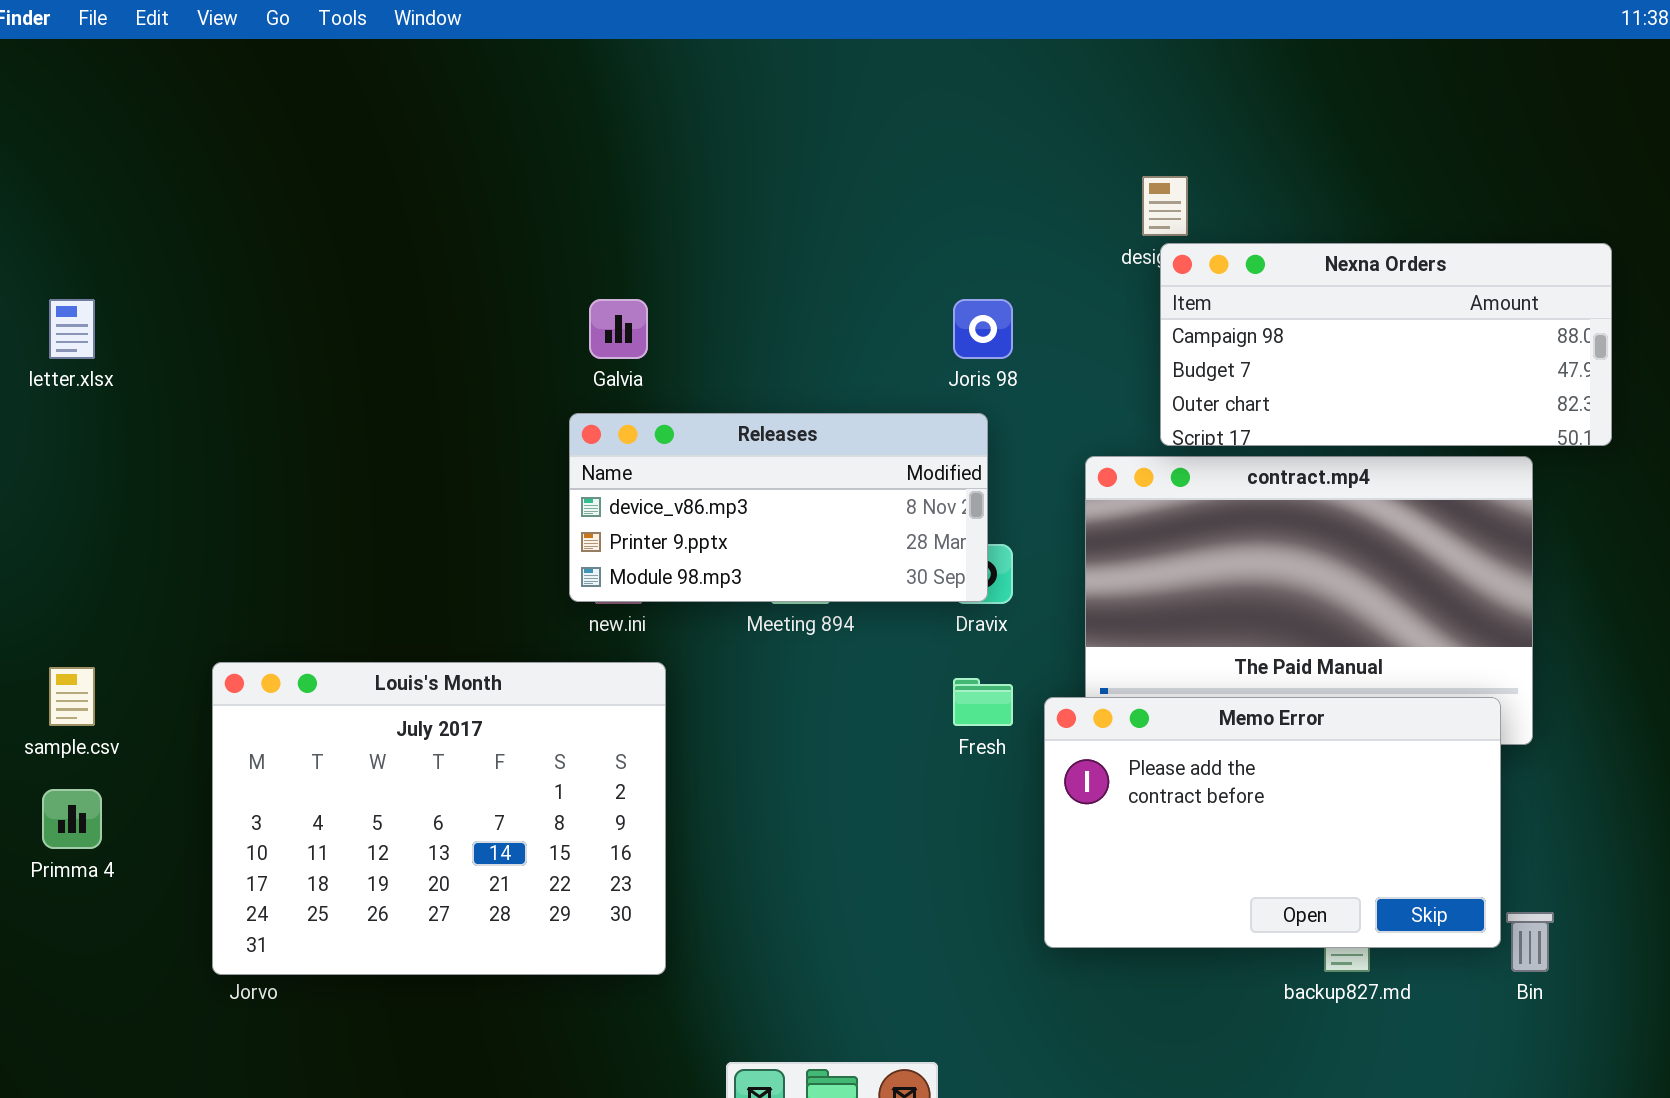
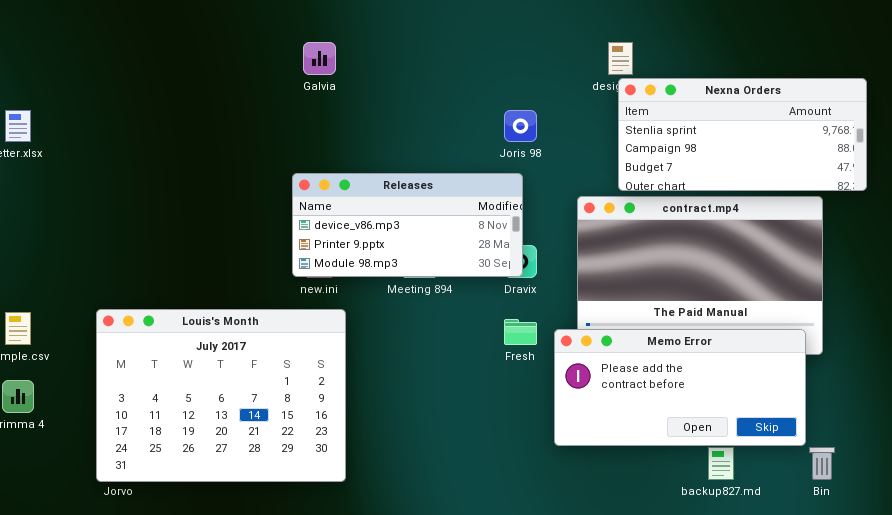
Nexna Orders: [1160,243,1612,446] -> [618,78,867,191], scrolled up 1 row
Galvia: [589,299,648,359] -> [303,42,336,75], moved
Memo Error: [1044,697,1501,948] -> [554,329,806,446], resized

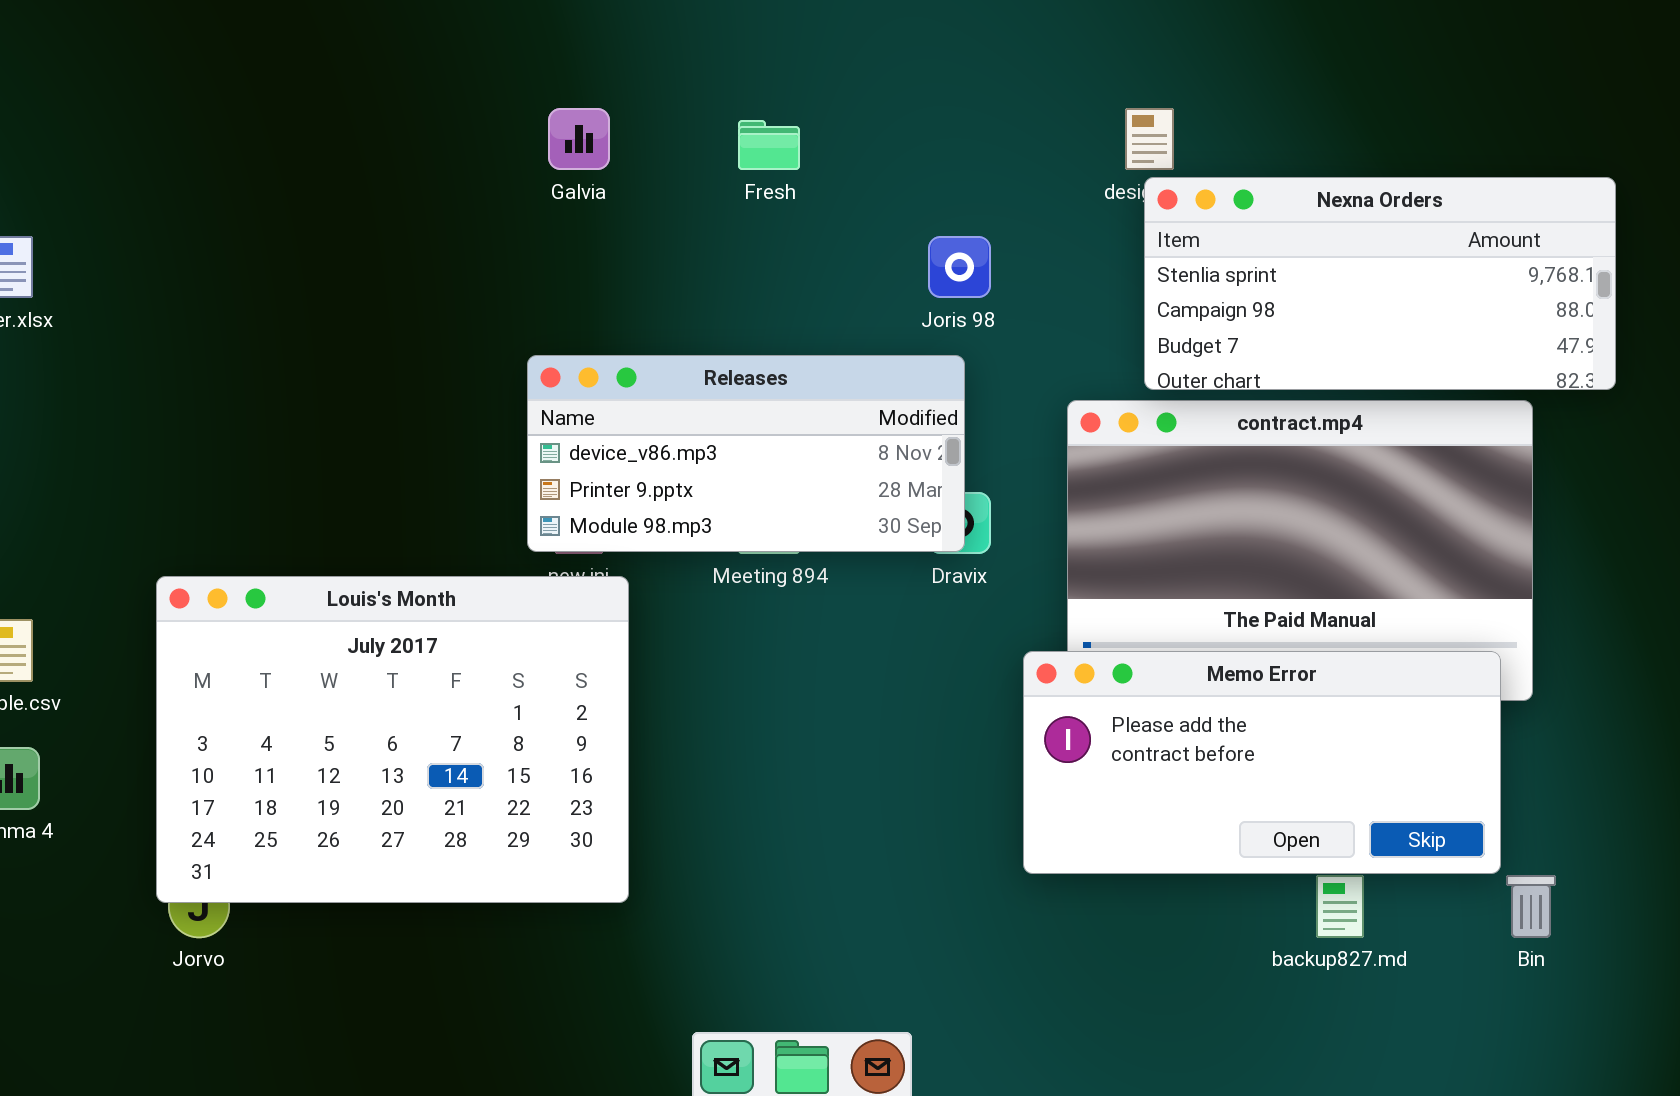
Louis's Month: [96,309,346,482] -> [156,576,629,903], moved
Fresh: [504,319,537,345] -> [738,120,800,170], moved

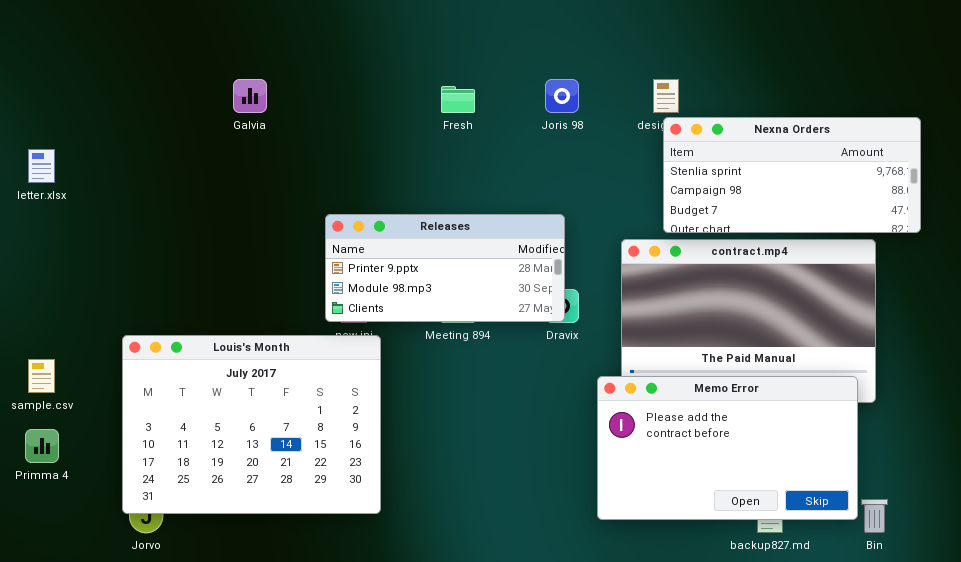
Galvia: [548,108,610,170] -> [233,79,267,113], moved
Joris 98: [928,236,991,298] -> [545,79,579,113], moved
Releases: [527,355,965,552] -> [325,214,565,322], scrolled down 1 row
Memo Error: [1023,651,1501,874] -> [597,376,858,520], resized

